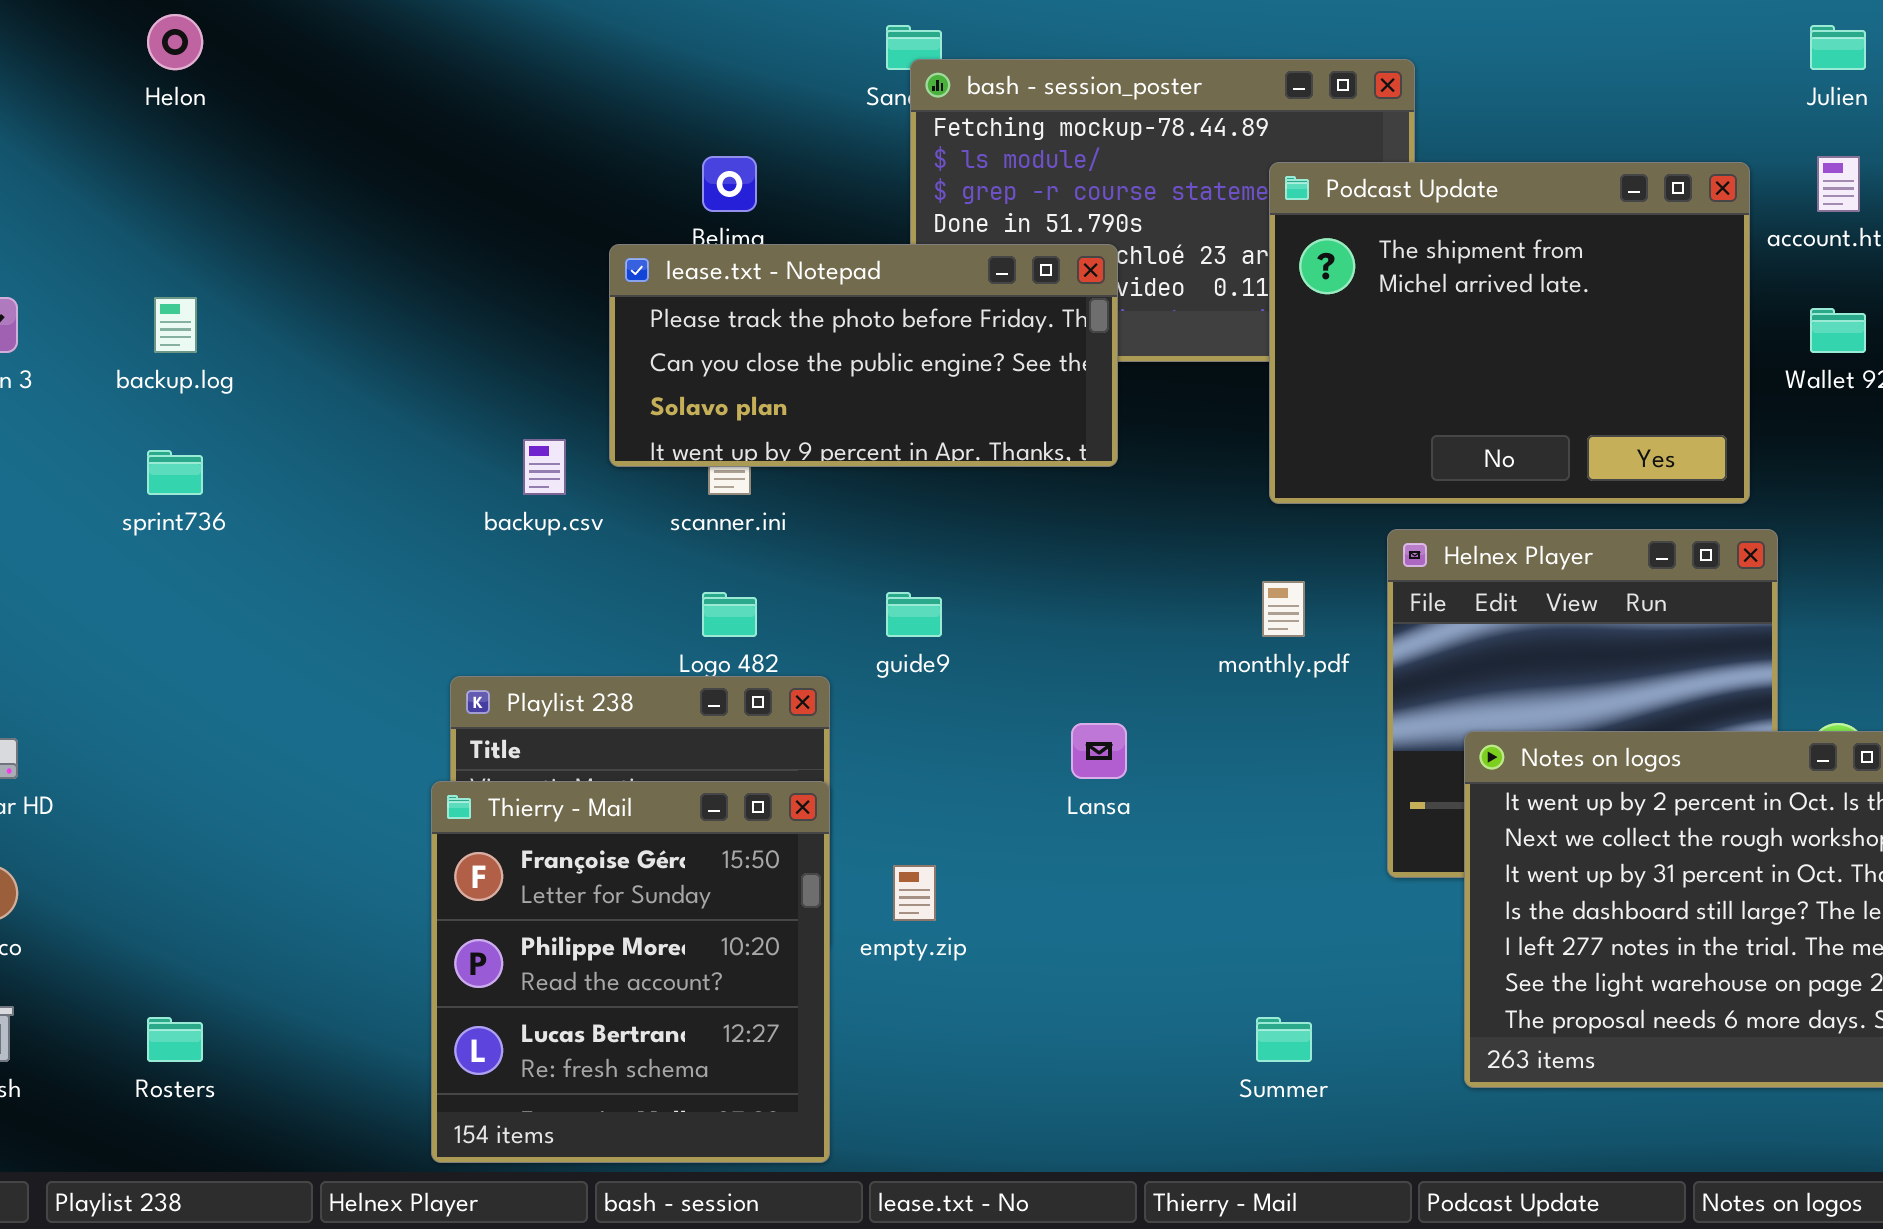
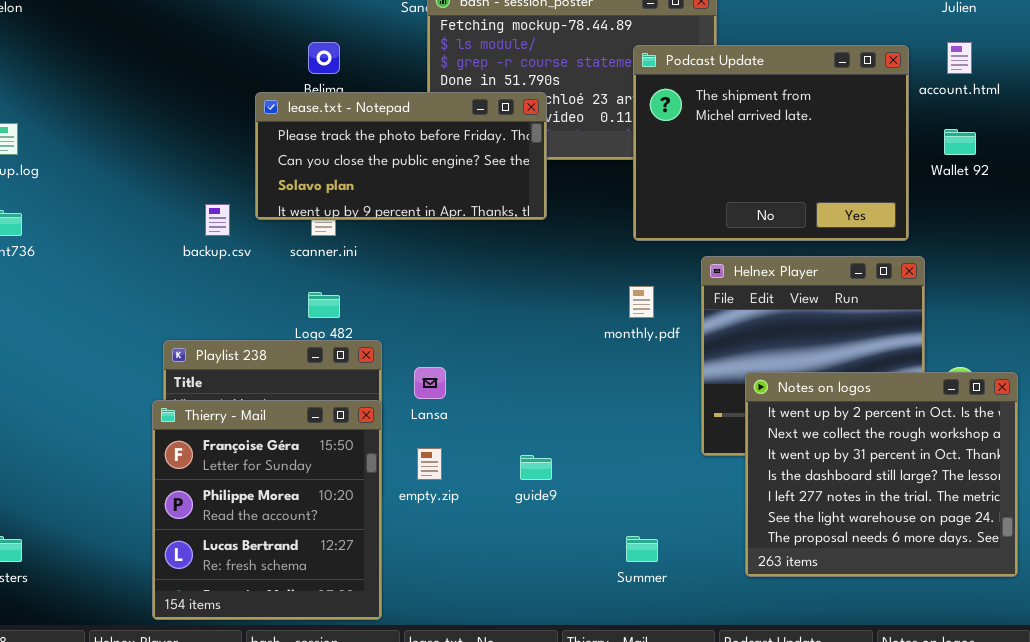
guide9: [886,592,942,637] -> [520,455,552,480], moved
Lansa: [1071,723,1127,779] -> [414,367,446,399], moved

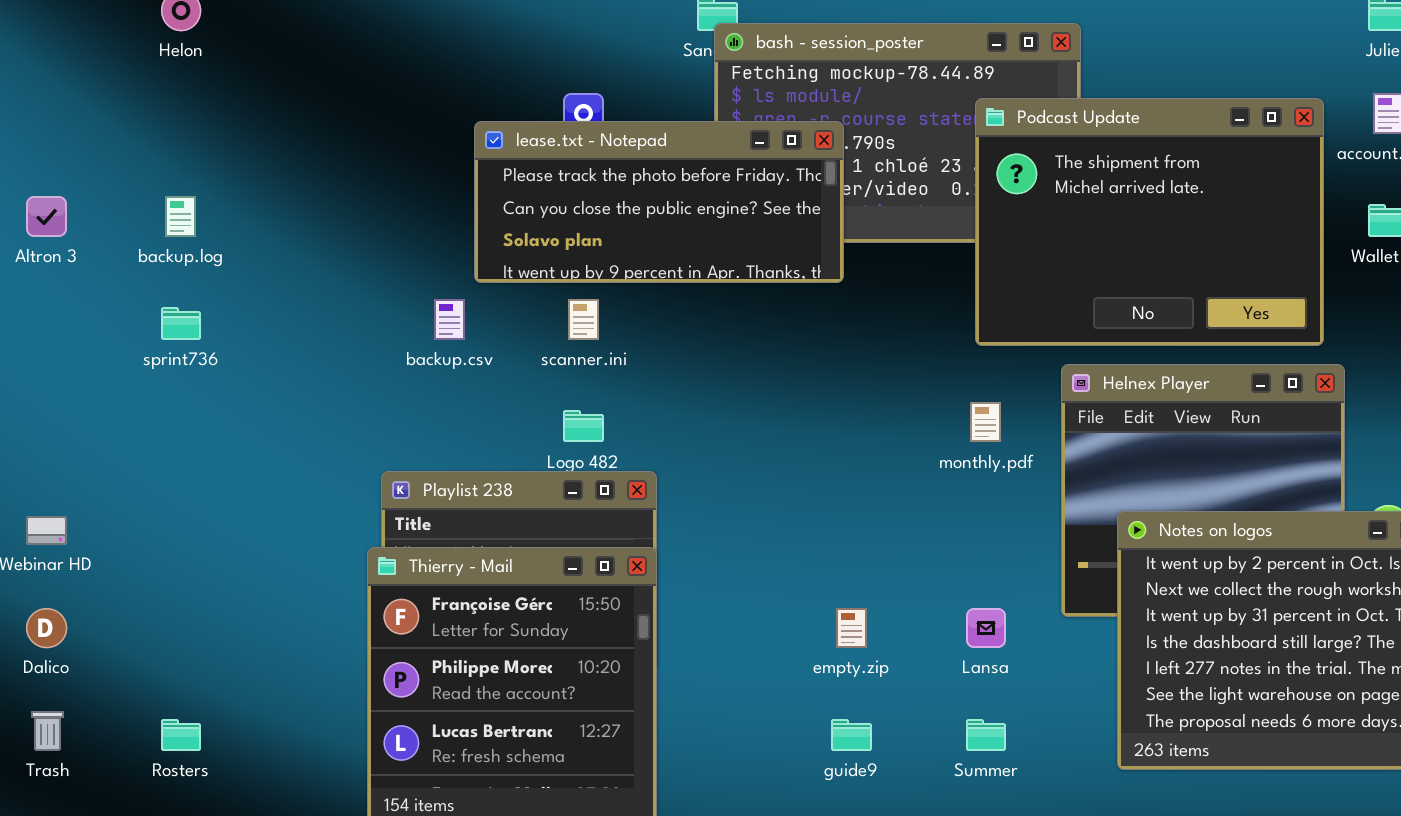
lease.txt - Notepad: [255,92,547,220] -> [474,121,844,283], moved
Lansa: [414,367,446,399] -> [966,608,1006,648], moved
empty.zip: [417,448,442,480] -> [836,608,867,648], moved
guide9: [520,455,552,480] -> [831,719,872,751], moved

